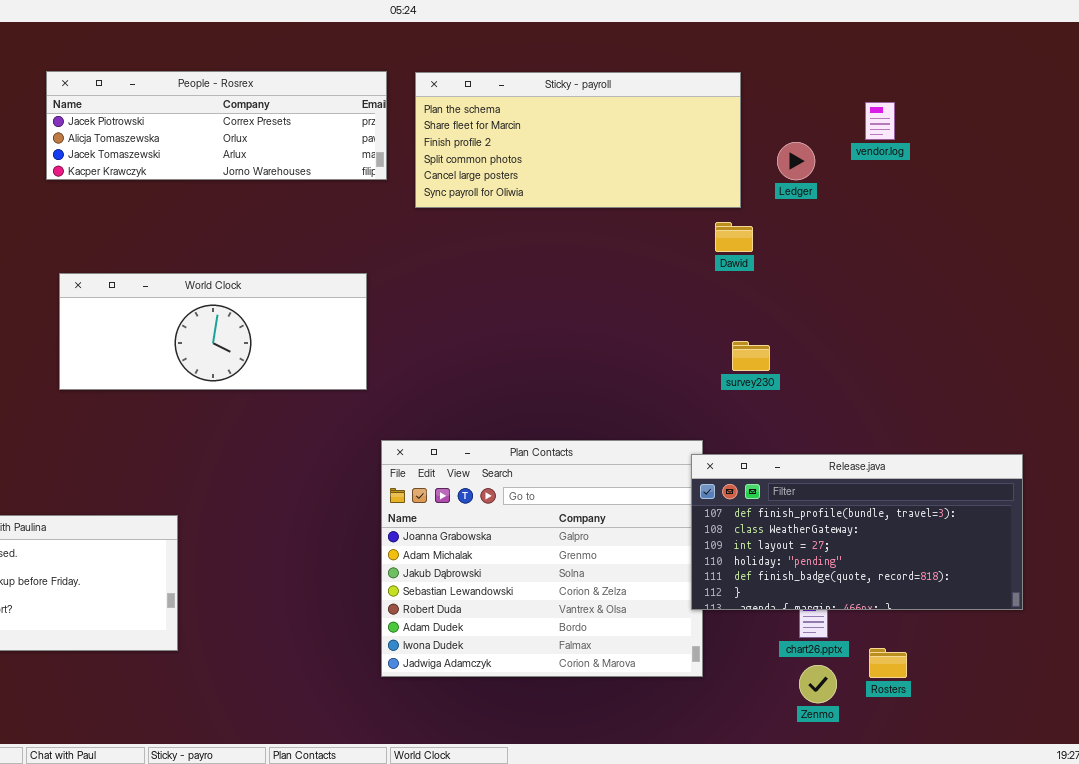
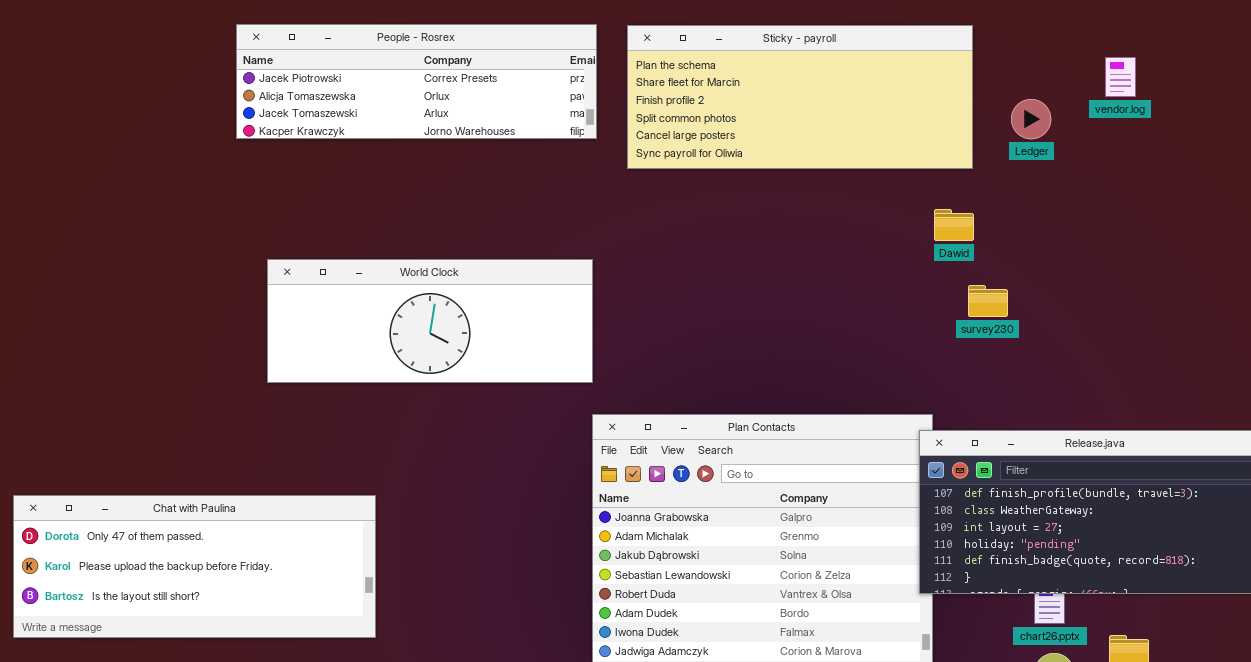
Dawid: [715,222,753,252] -> [934,209,974,241], moved
World Clock: [59,273,367,390] -> [267,259,593,383], moved
survey230: [732,341,770,371] -> [968,285,1008,317], moved

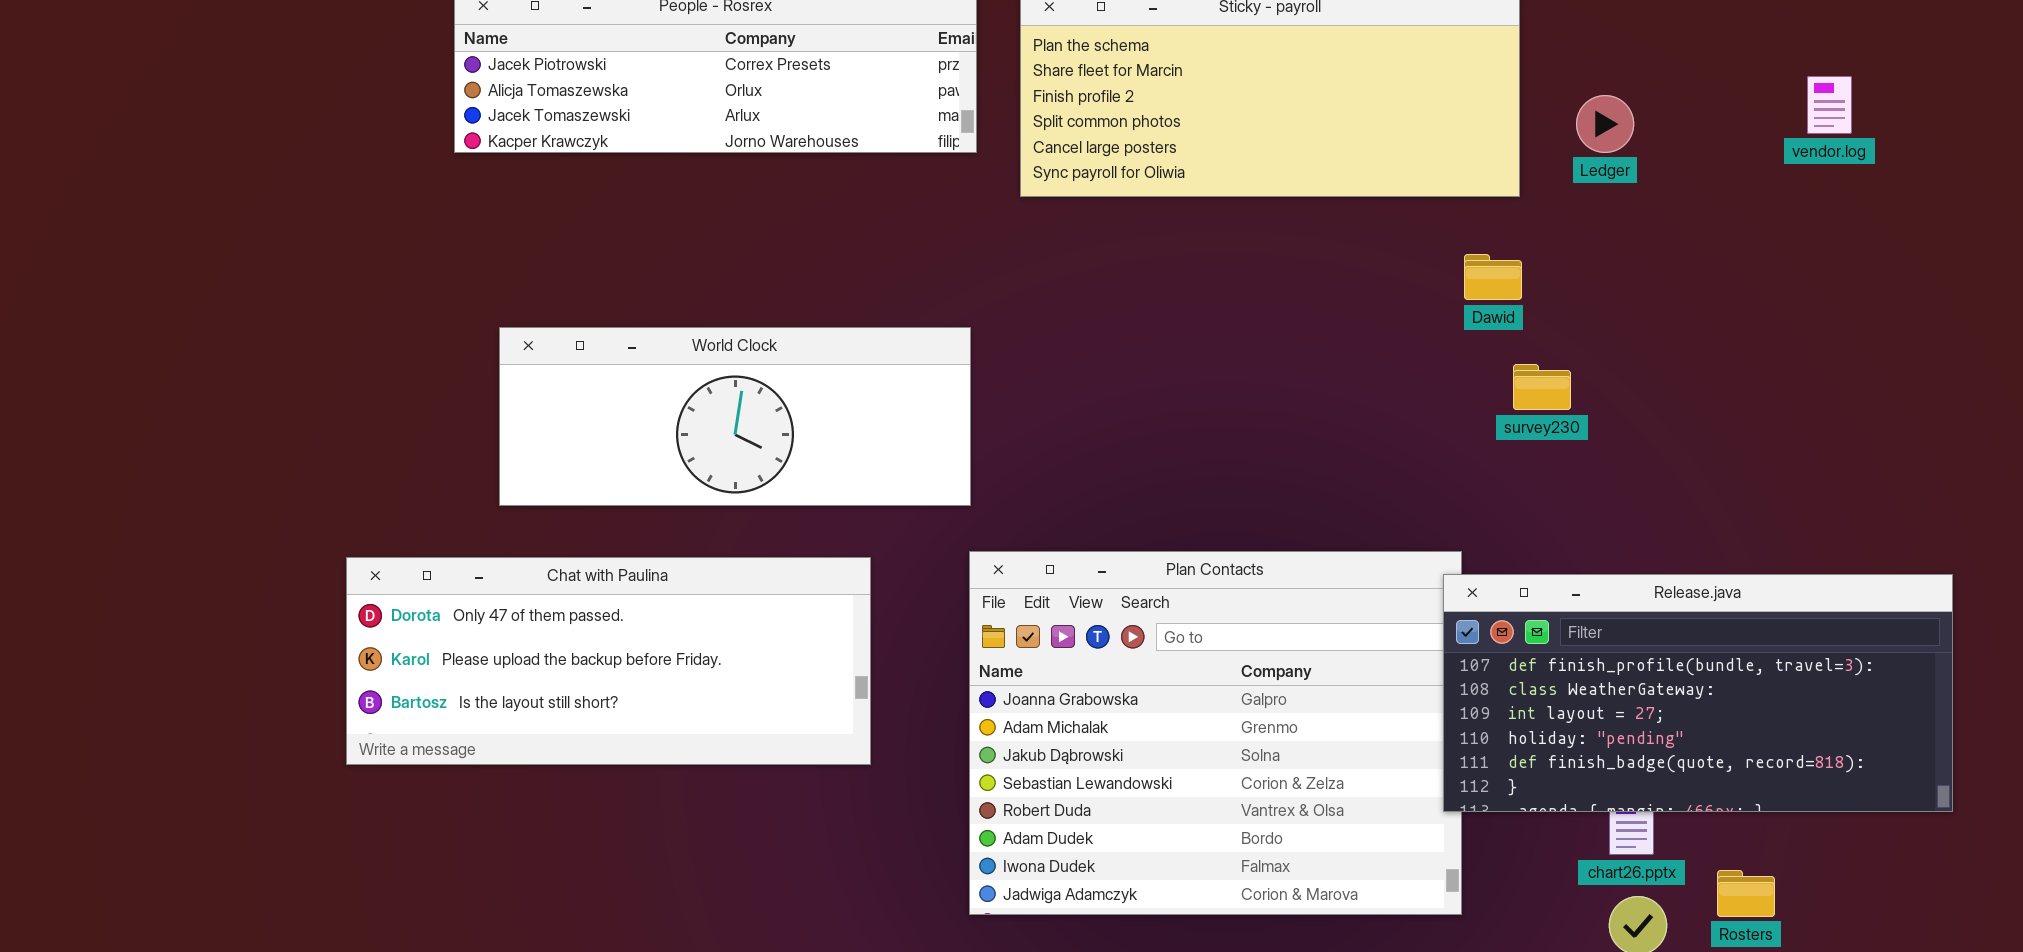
vendor.log: [1105,57,1136,97] -> [1807,76,1852,134], moved
Chat with Paulina: [13,495,376,638] -> [346,557,871,765], moved

